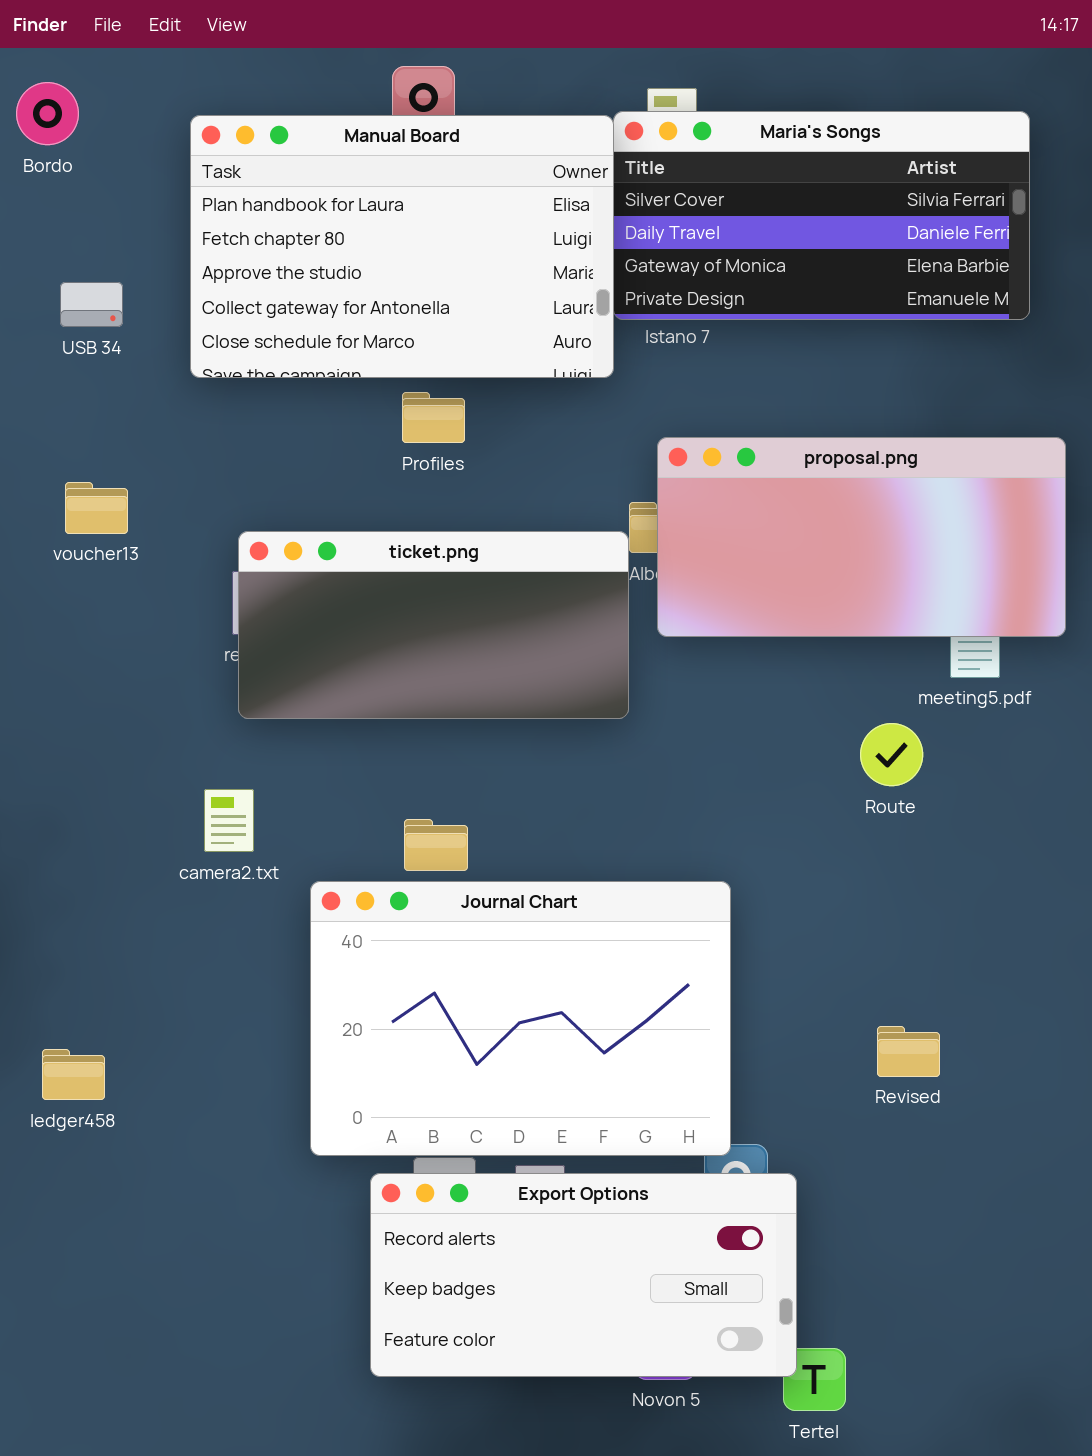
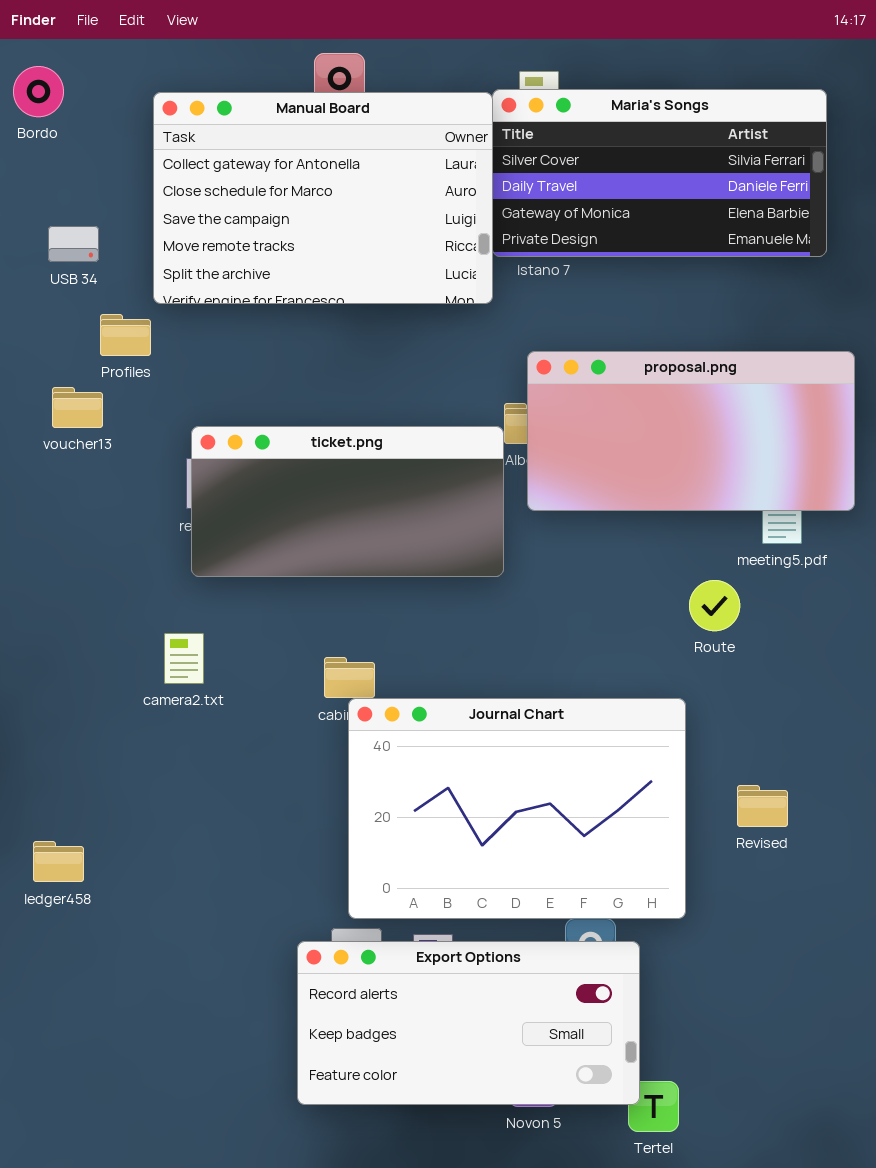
Manual Board: [190,115,614,378] -> [153,92,493,304], scrolled down 3 rows
Profiles: [402,392,465,443] -> [100,314,151,356], moved
Journal Chart: [310,881,731,1156] -> [348,698,686,919], moved
Revised: [877,1026,940,1077] -> [737,785,788,827], moved

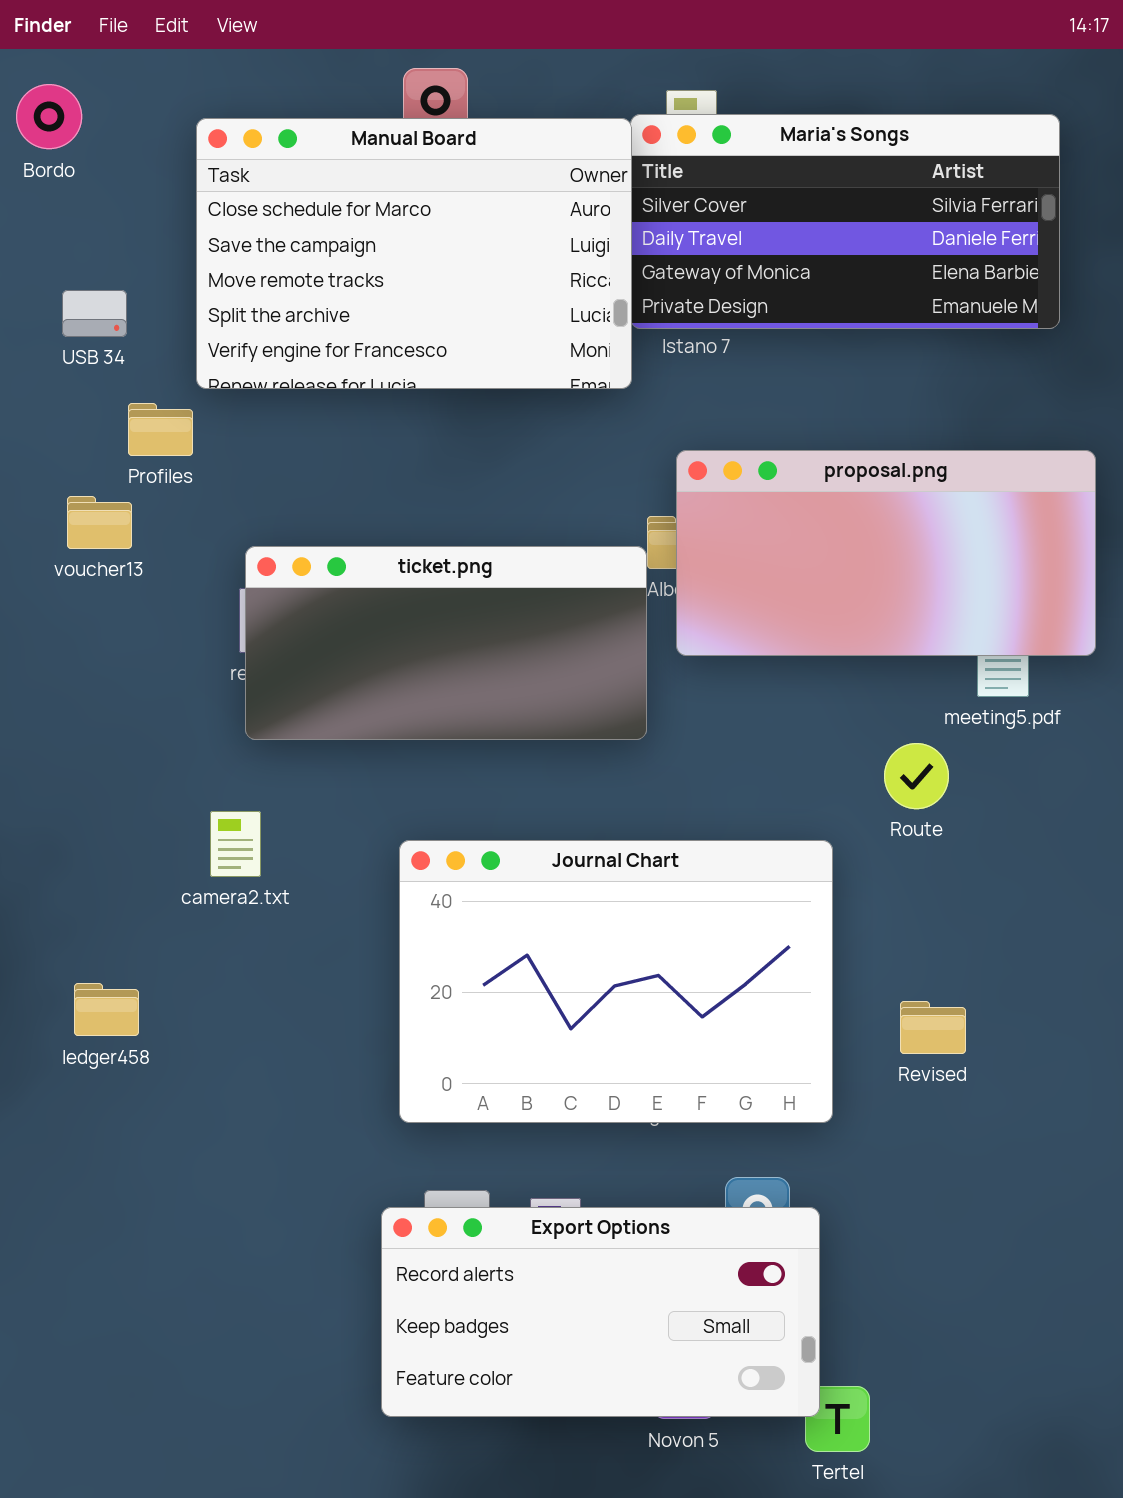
Manual Board: [153,92,493,304] -> [196,118,632,389], scrolled down 1 row
Journal Chart: [348,698,686,919] -> [399,840,833,1123], moved
Revised: [737,785,788,827] -> [900,1001,966,1054], moved
ledger458: [33,841,84,882] -> [74,983,139,1036], moved

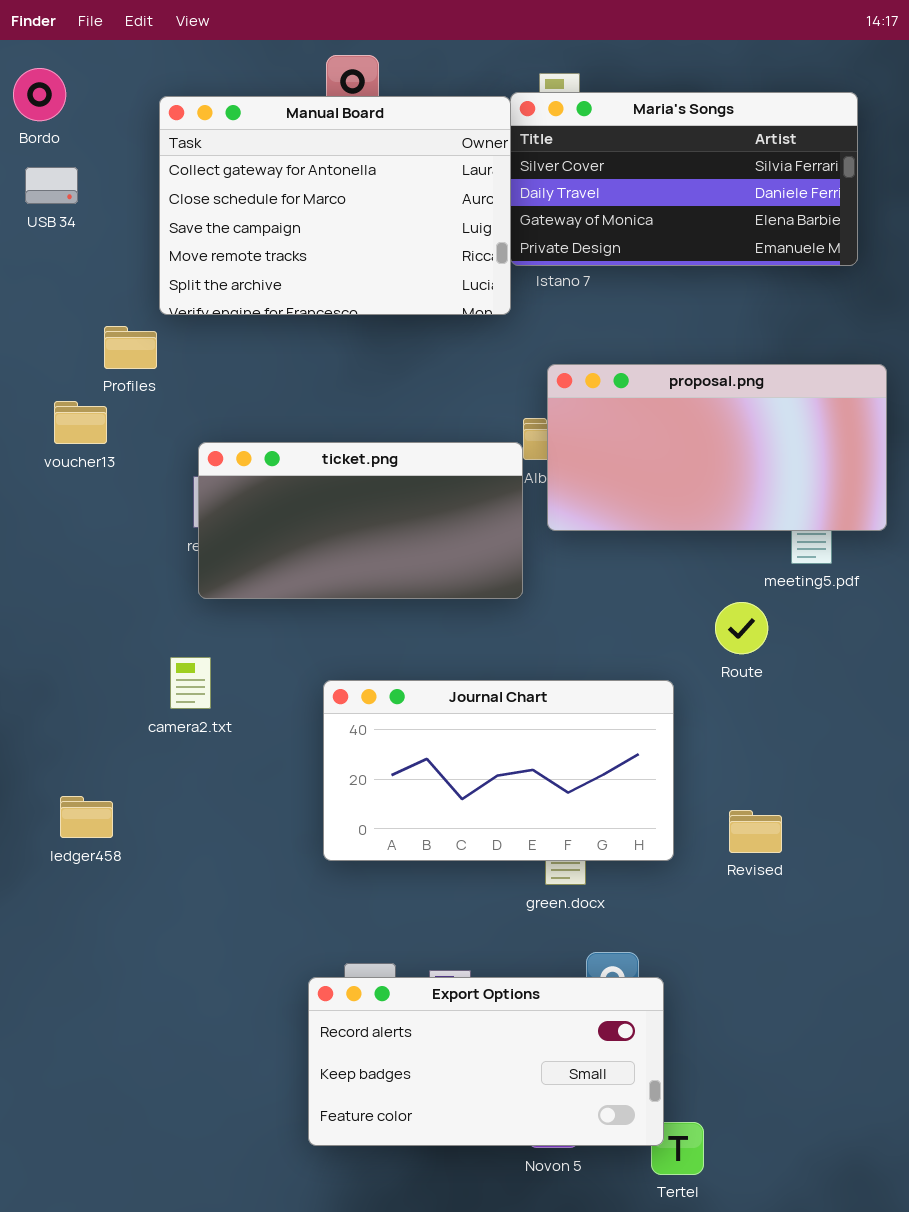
Manual Board: [196,118,632,389] -> [159,96,511,315], scrolled up 1 row
USB 34: [62,290,127,337] -> [25,167,78,204], moved
Journal Chart: [399,840,833,1123] -> [323,680,674,861], resized

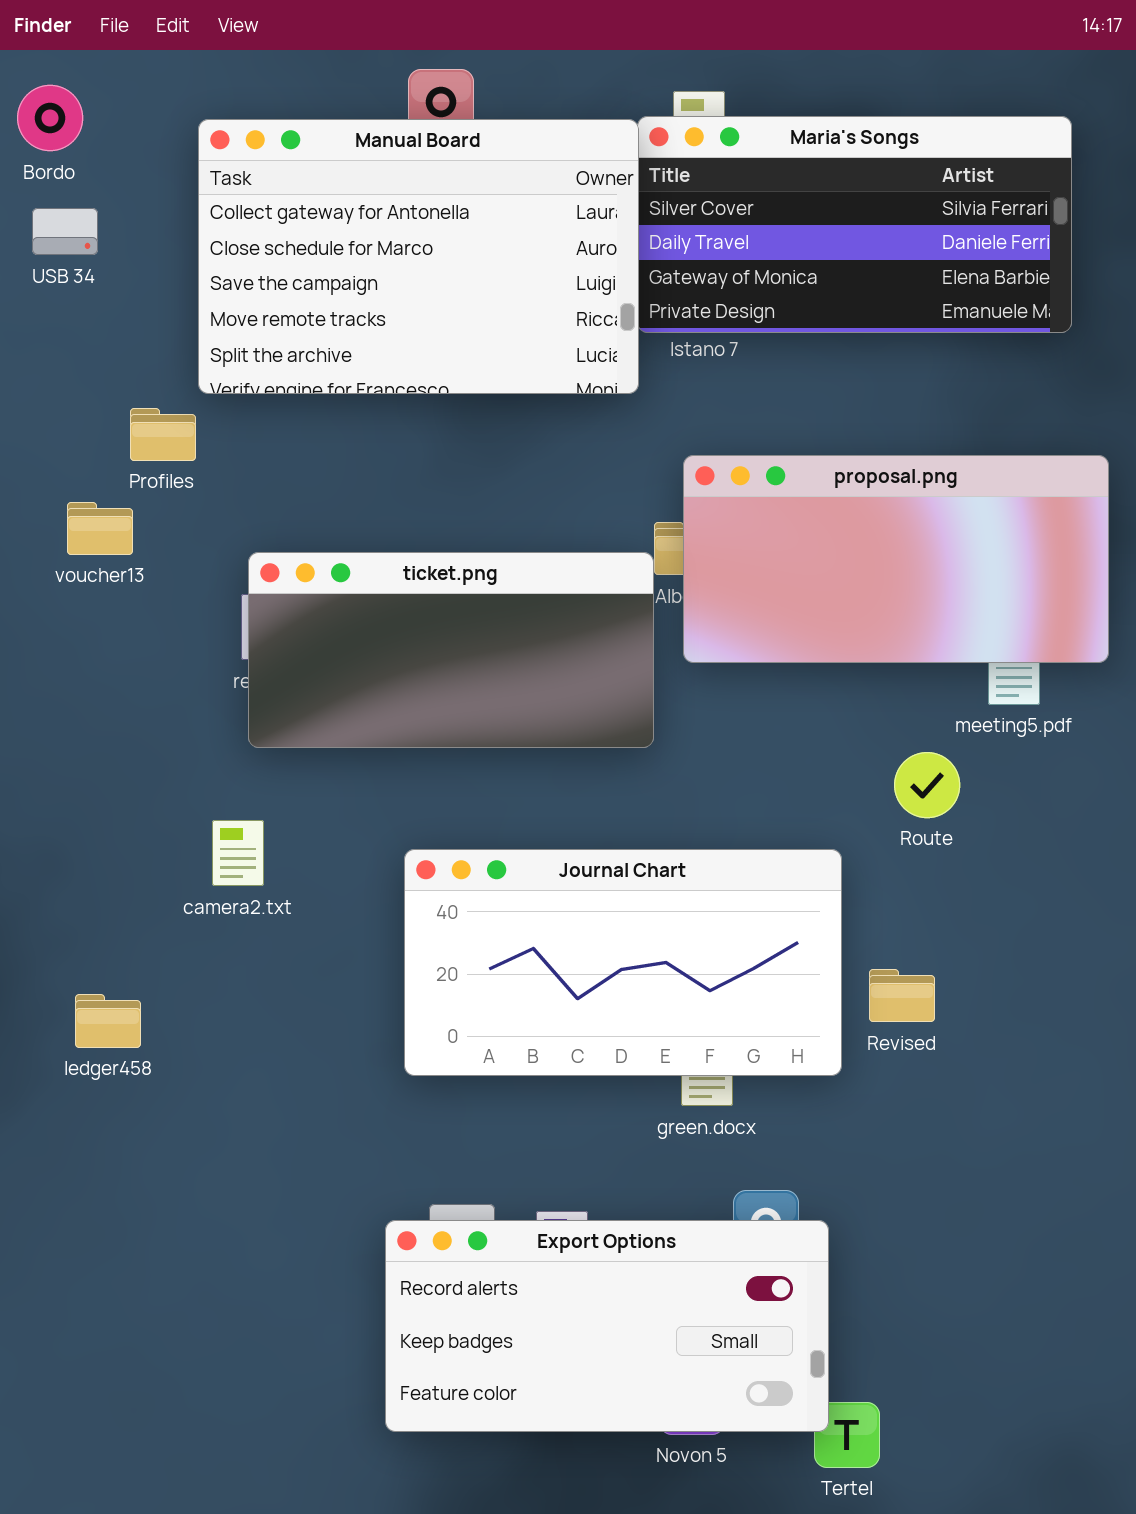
Revised: [729,810,782,853] -> [869,969,935,1022], moved

